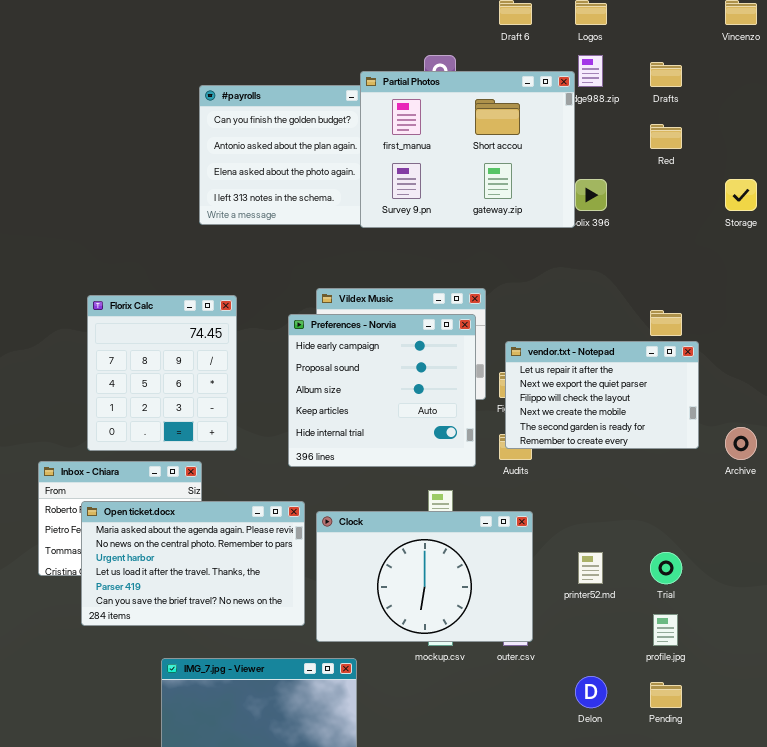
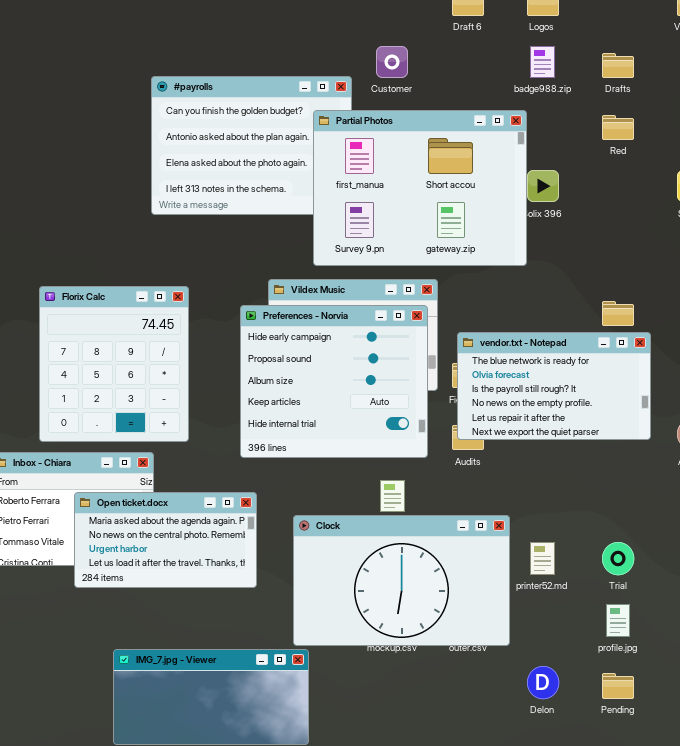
Partial Photos: [360,71,575,228] -> [313,110,527,266], moved
vendor.txt - Notepad: [505,341,699,449] -> [457,332,651,440], scrolled up 4 rows
Open ticket.docx: [81,501,305,626] -> [74,492,257,588], resized
Clock: [316,511,533,642] -> [293,515,510,646], moved

